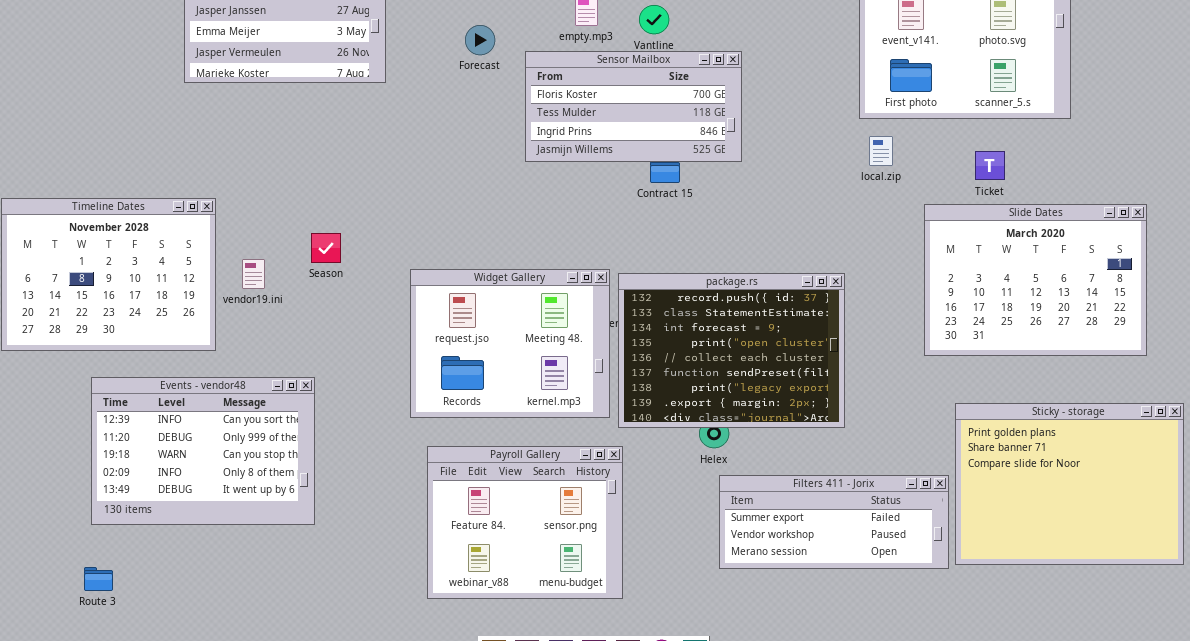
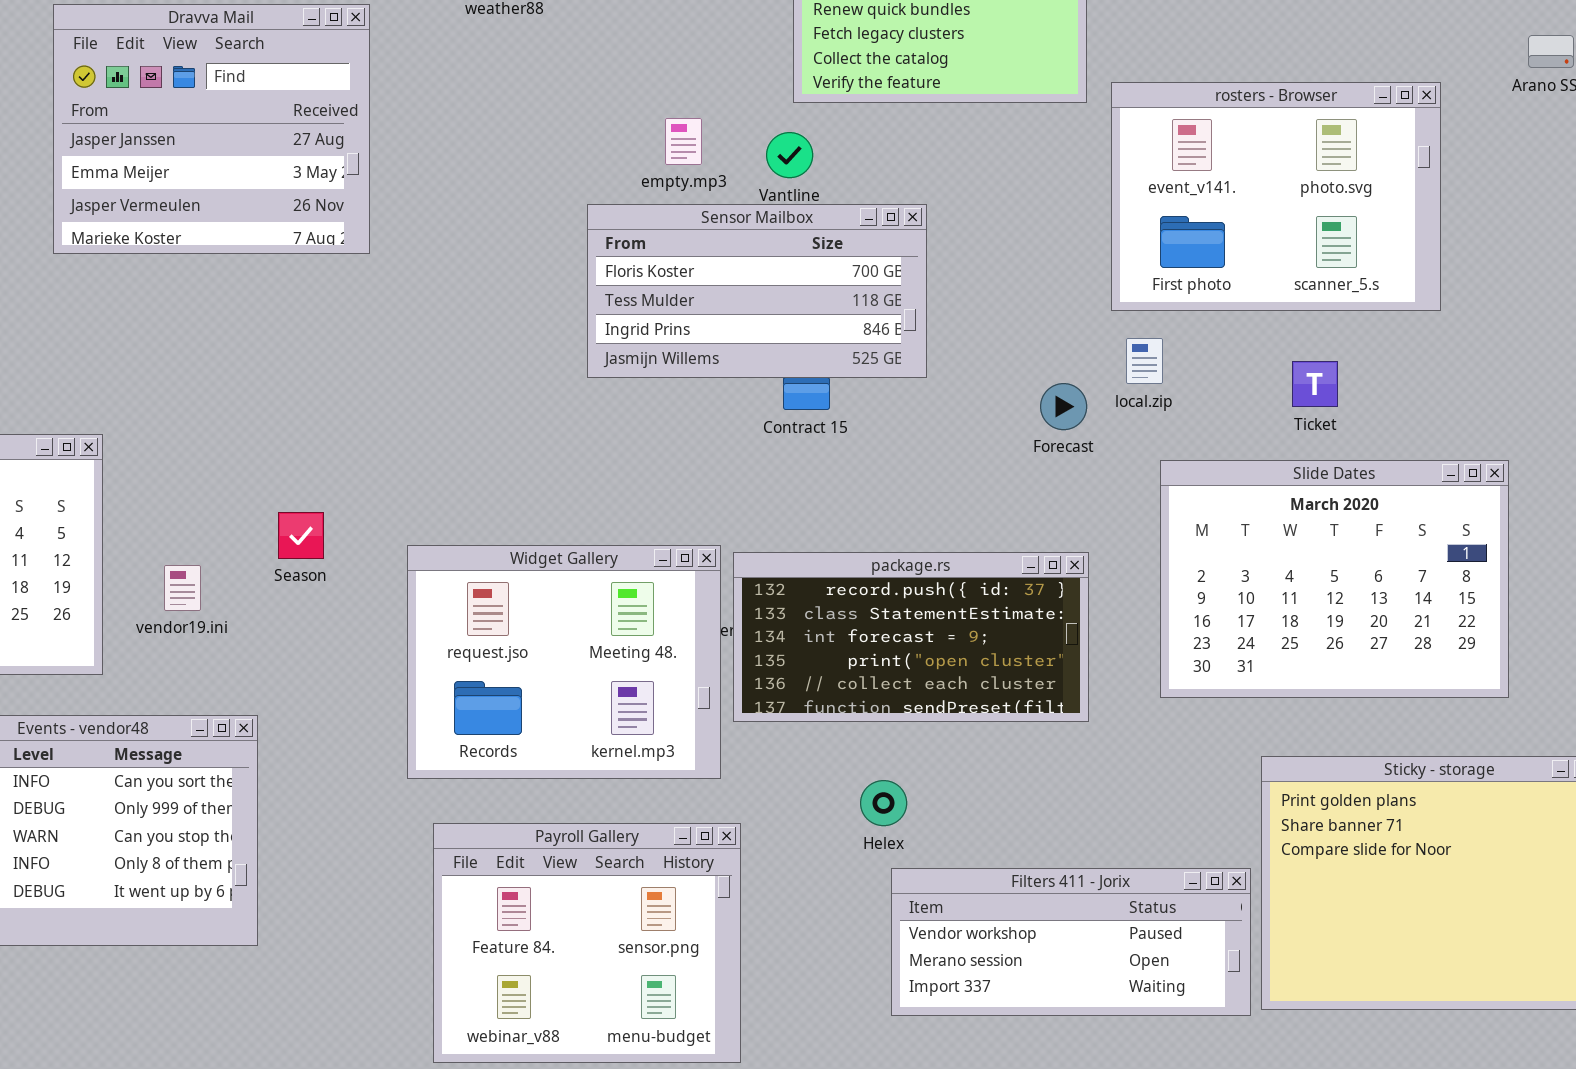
Forecast: [465,25,495,55] -> [1040,383,1087,430], moved
Slide Dates: [924,204,1147,356] -> [1160,460,1509,698], moved
Season: [311,233,341,263] -> [278,512,324,559], moved
vendor19.ini: [242,259,265,289] -> [164,565,201,611], moved
package.rs: [618,273,845,428] -> [733,552,1089,722], resized
Filters 411 - Jorix: [719,475,949,569] -> [891,868,1251,1016], scrolled down 1 row

